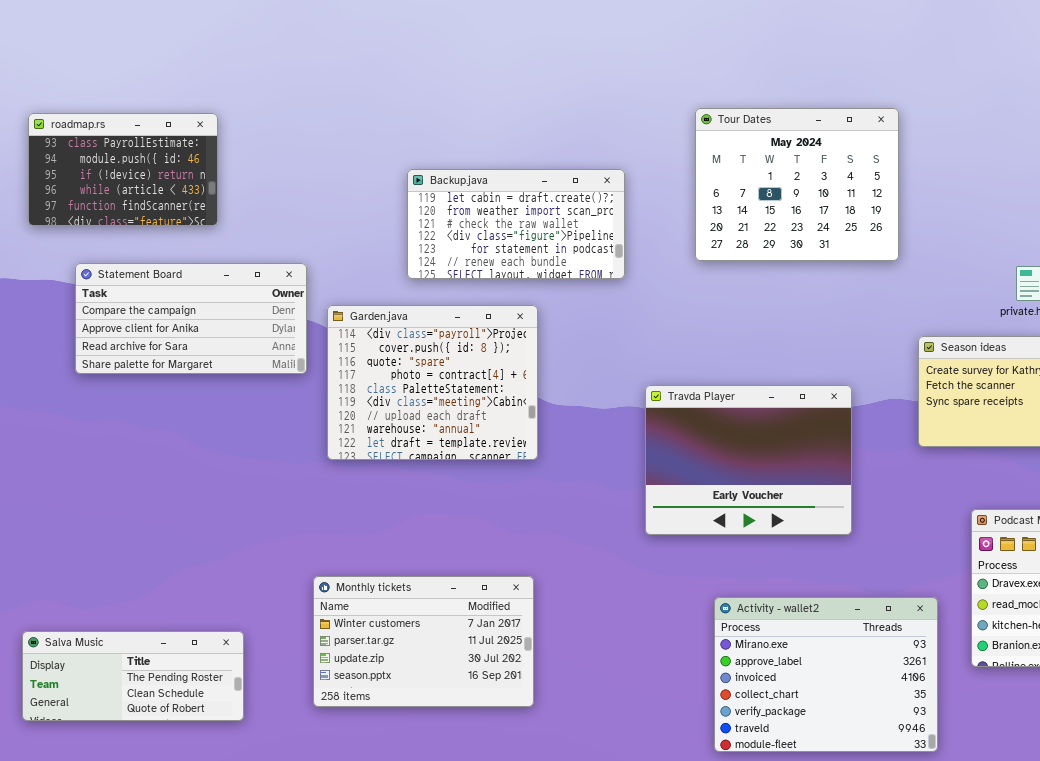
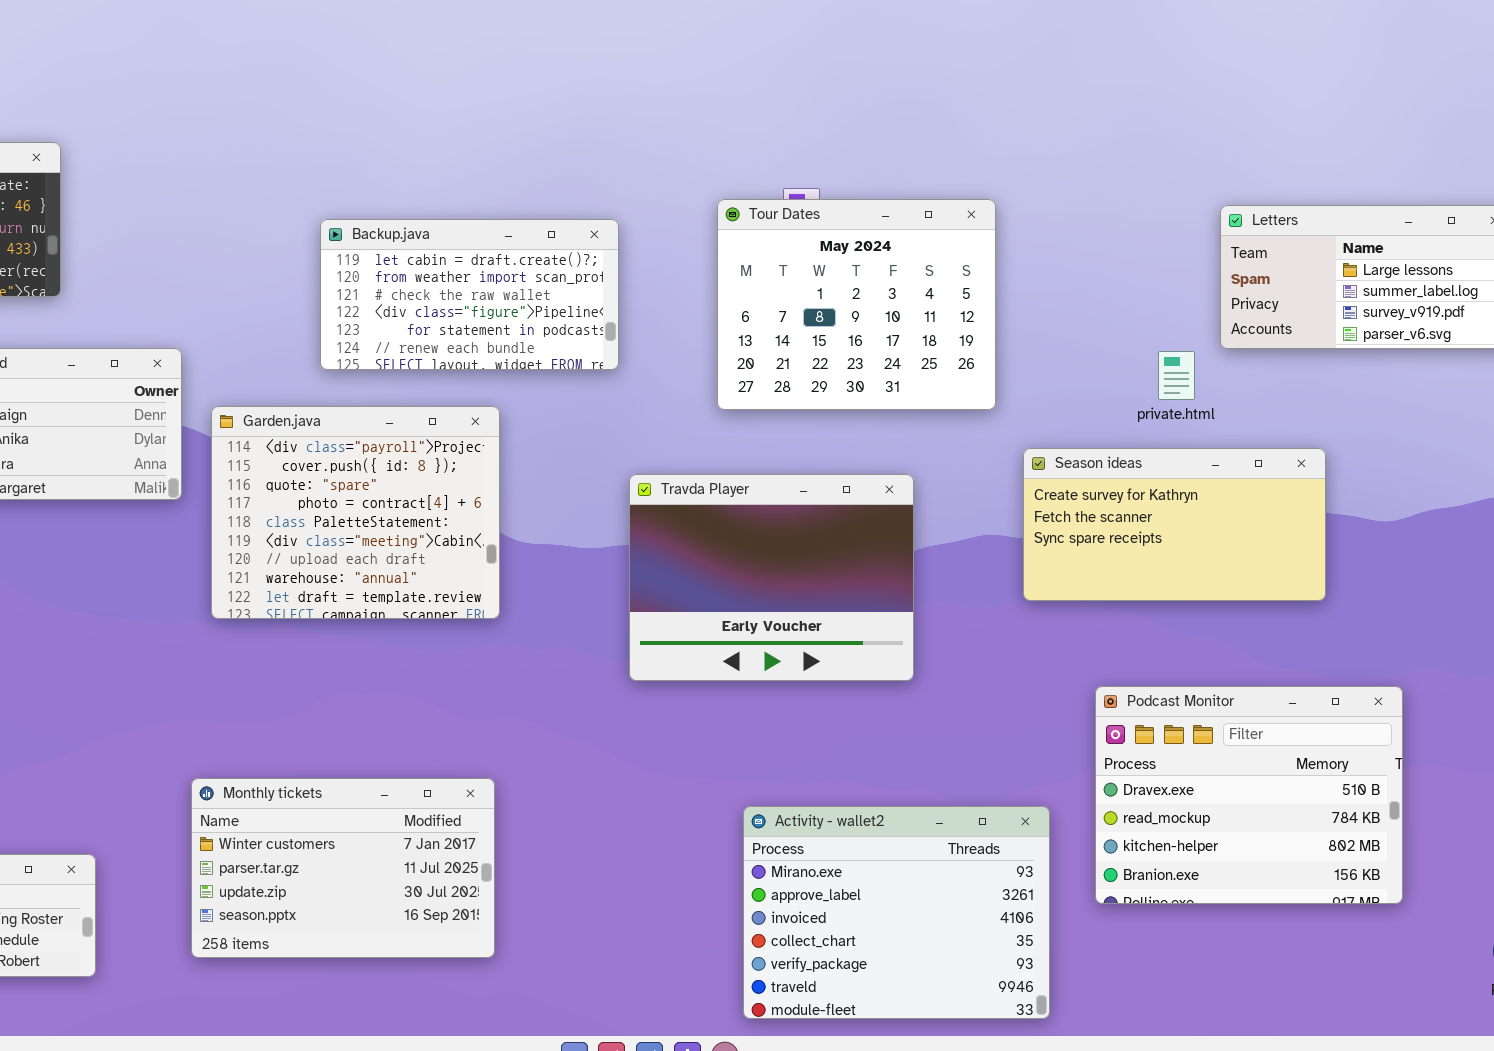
Tour Dates: [695,108,899,261] -> [717,199,996,410], moved
Travda Player: [645,385,852,535] -> [629,474,914,681], moved

